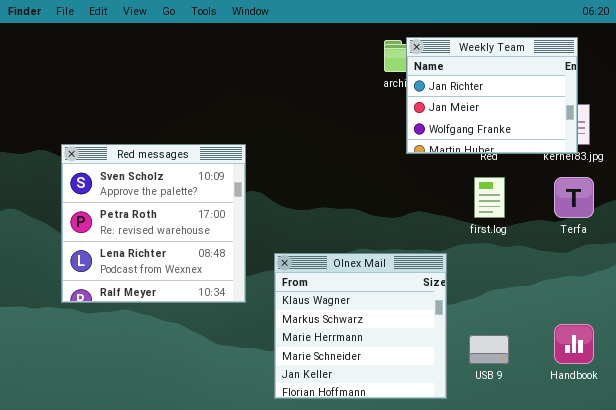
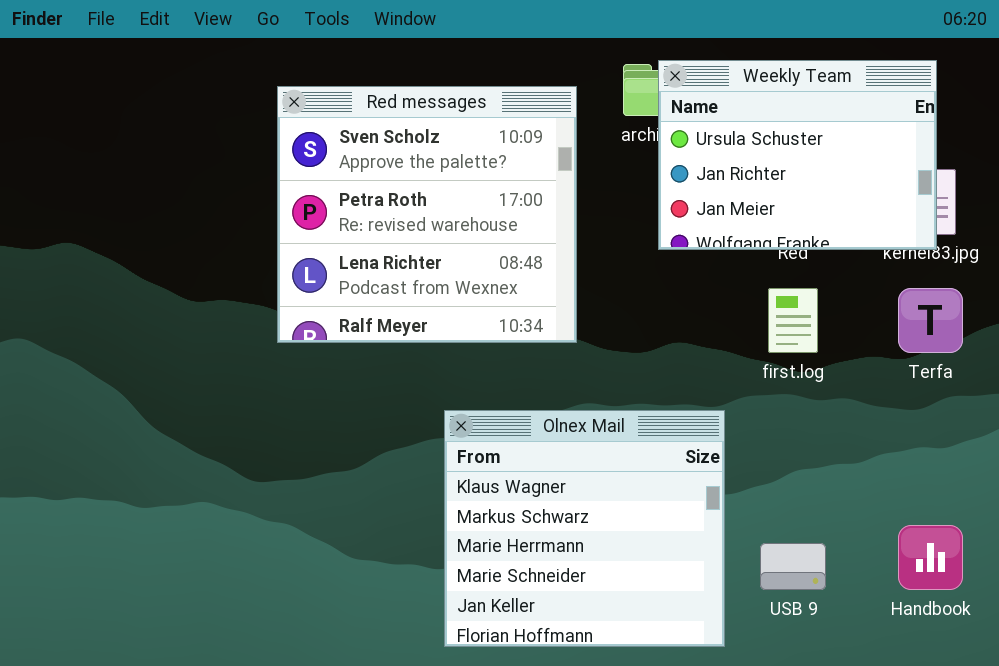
Weekly Team: [406,37,578,154] -> [658,60,937,250], scrolled up 1 row
Red messages: [61,144,246,303] -> [277,86,577,343], moved

